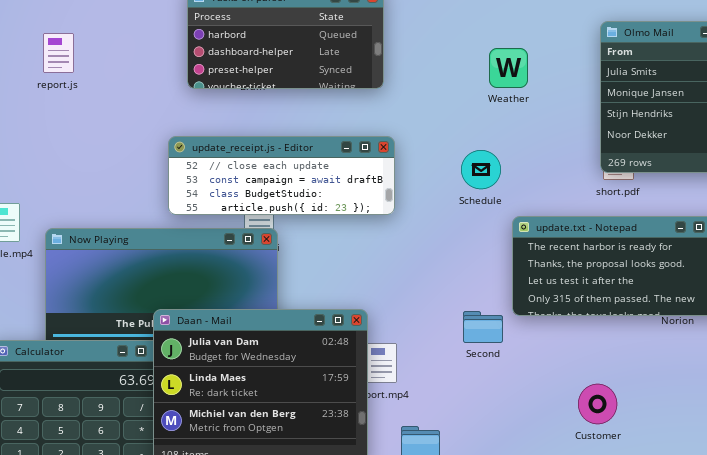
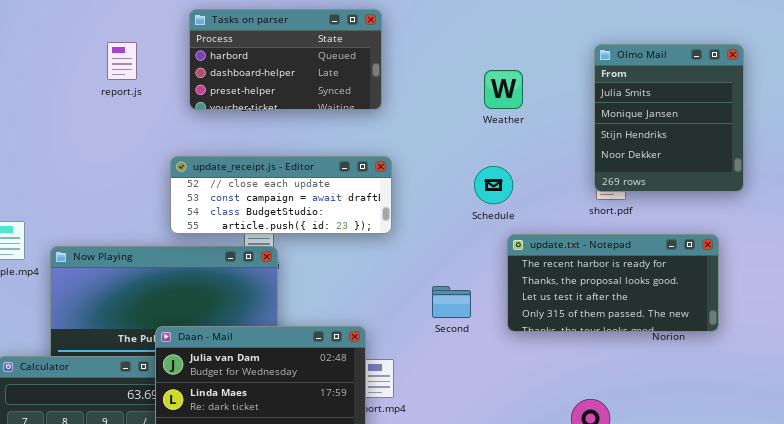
report.js: [43,33,74,73] -> [107,42,137,80], moved
Schedule: [461,150,501,189] -> [474,166,513,204], moved
Second: [463,311,503,343] -> [432,286,471,318], moved

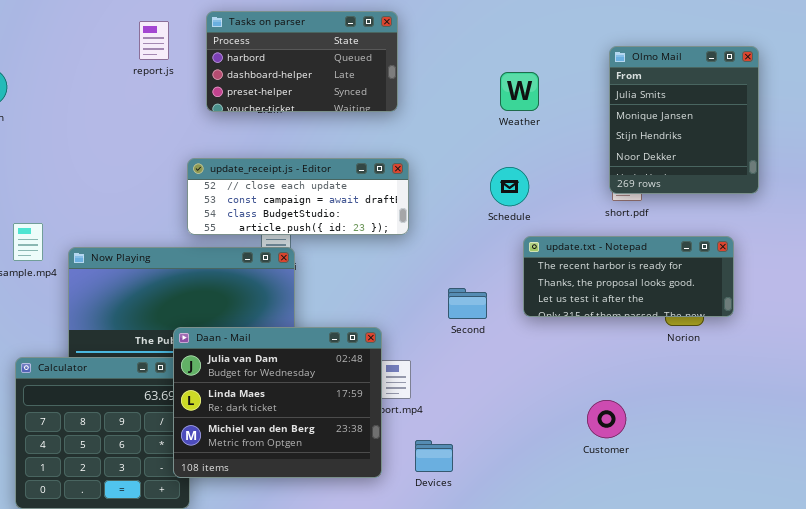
report.js: [107,42,137,80] -> [139,21,169,60], moved
update.txt - Notepad: [507,234,719,332] -> [523,236,734,317], resized

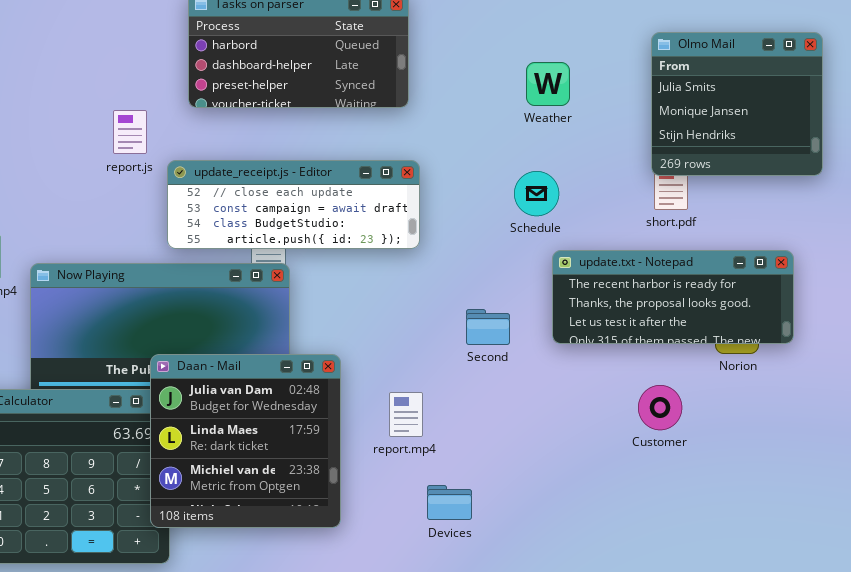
report.js: [139,21,169,60] -> [113,110,147,154], moved
Olmo Mail: [609,46,759,194] -> [651,32,823,176], resized
Daan - Mail: [173,327,382,478] -> [150,354,341,528], resized
Customer: [587,400,626,438] -> [638,385,682,430], moved

